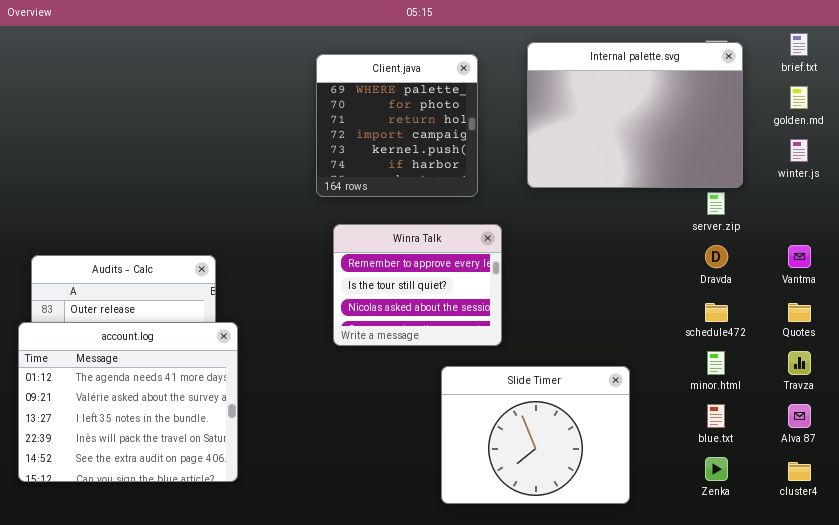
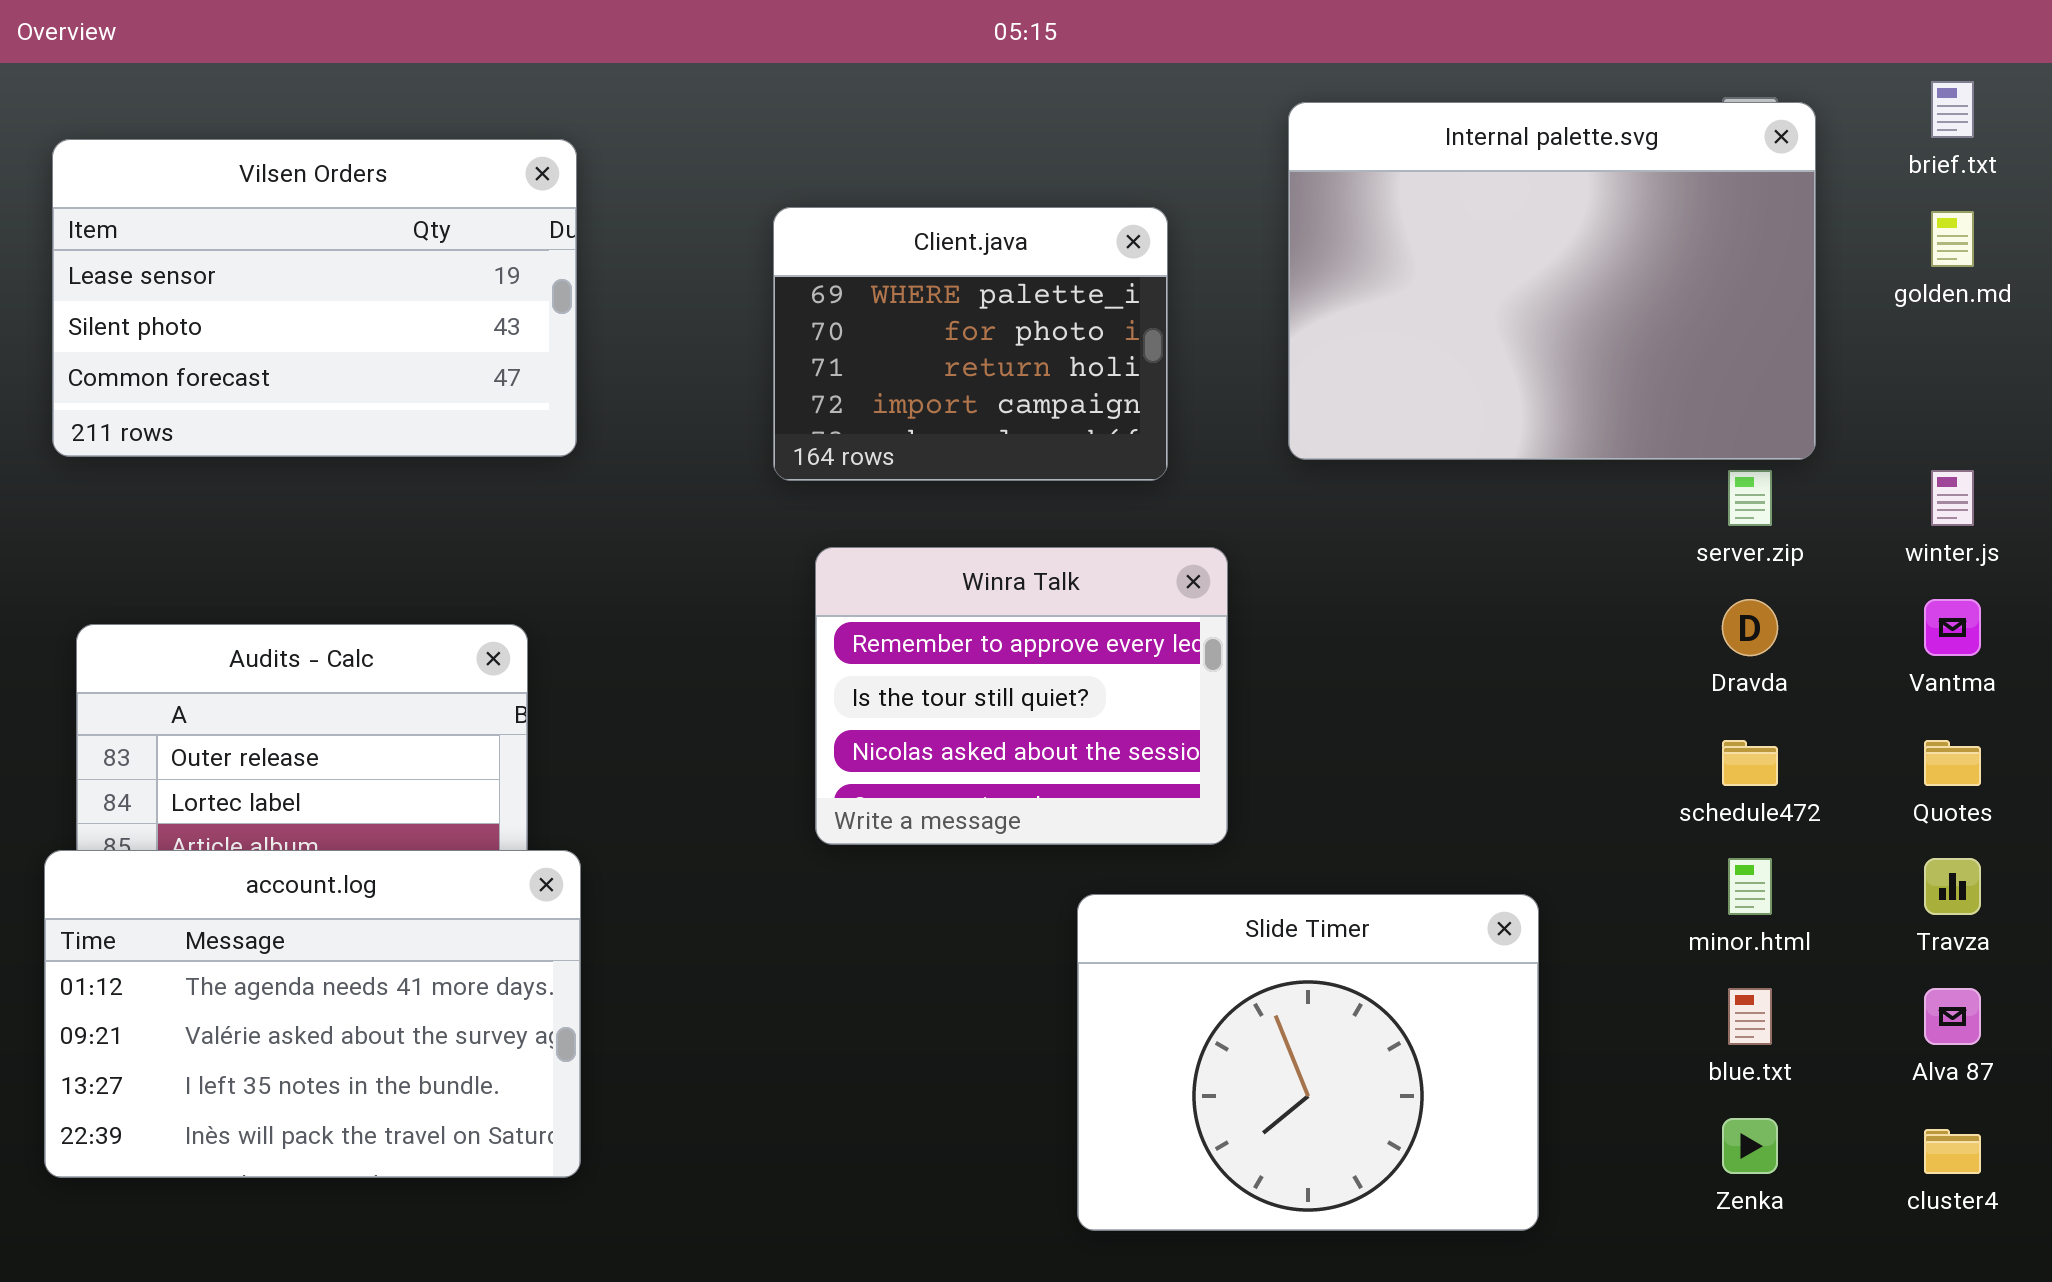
Client.java: [316,54,478,197] -> [773,207,1168,481], resized
Vilsen Orders: none -> [52,139,577,457], opened
winter.js: [790,139,808,162] -> [1931,470,1974,526], moved
account.log: [18,322,238,482] -> [44,850,581,1178], resized

